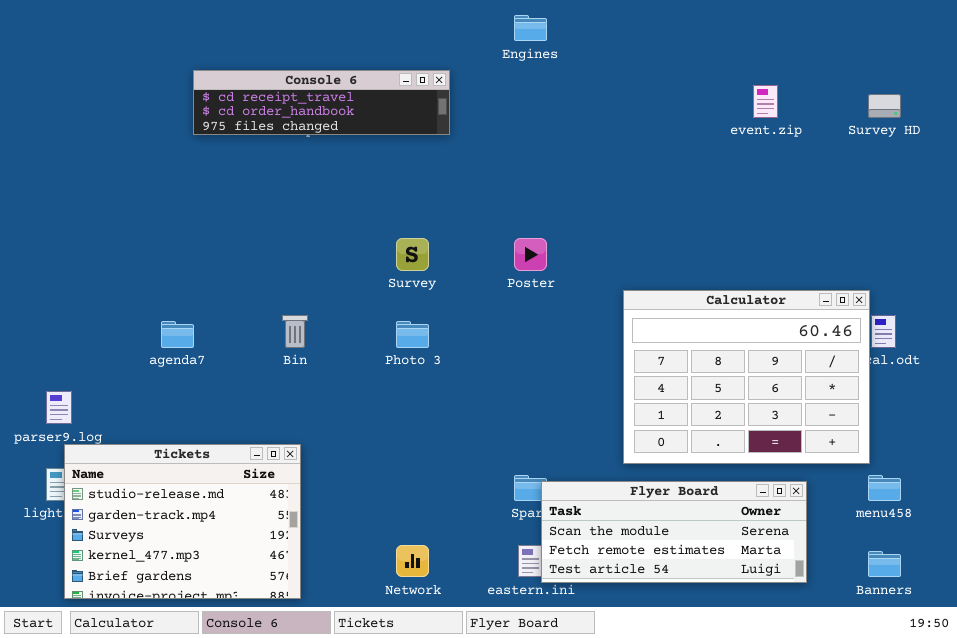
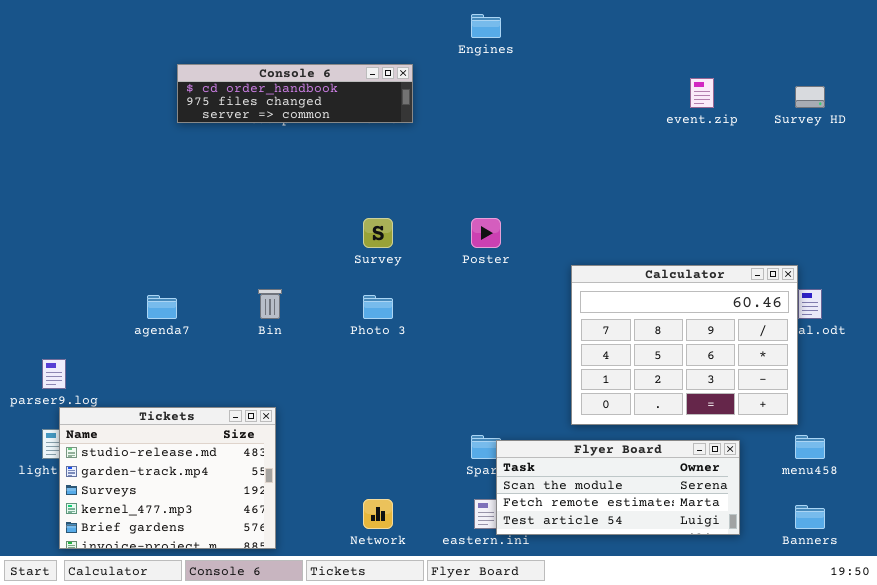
Console 6: [193,70,450,135] -> [177,64,413,123], scrolled down 1 row

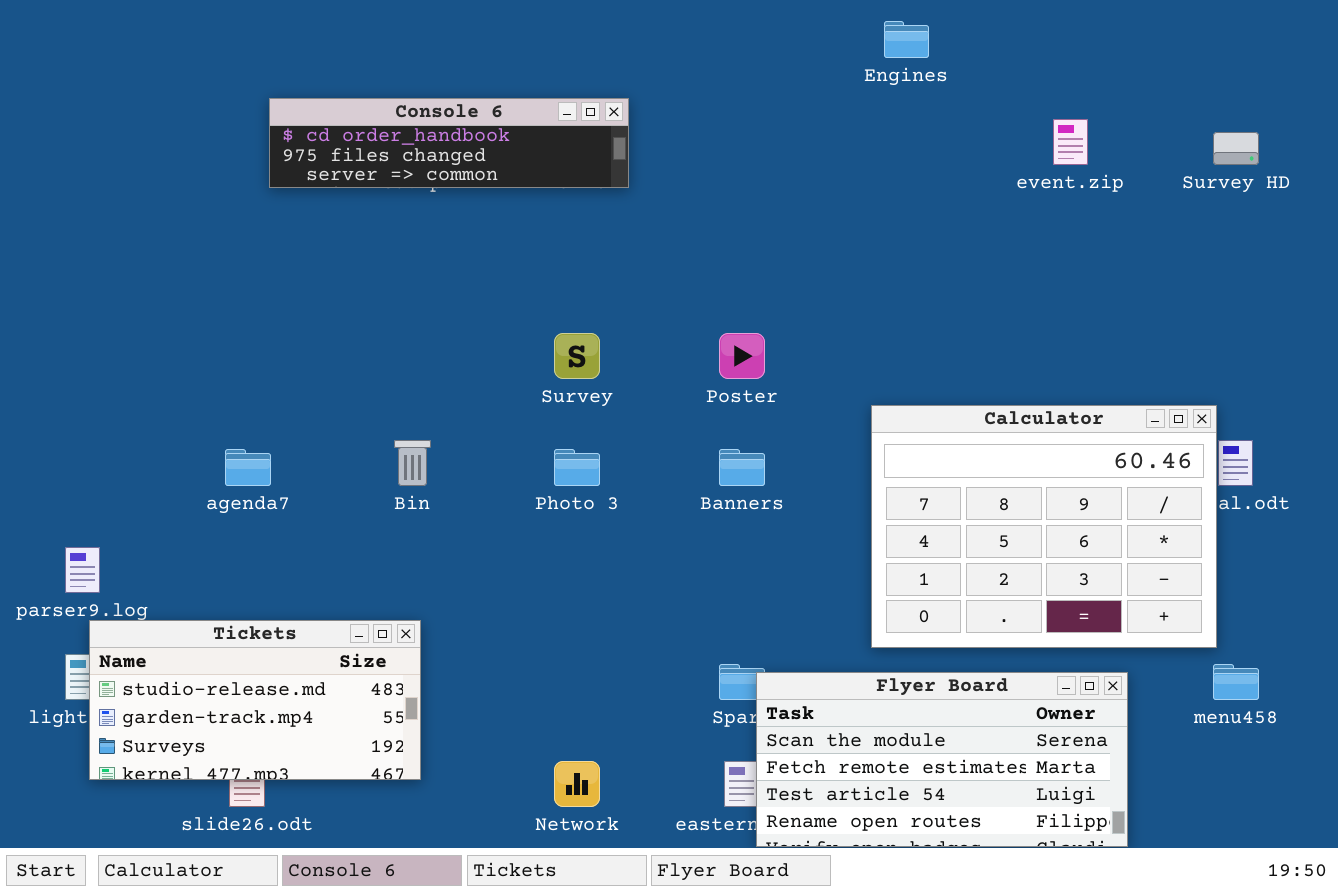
Engines: [471,14,501,38] -> [884,21,929,58], moved
Tickets: [59,407,276,549] -> [89,620,421,780], resized
Flyer Board: [496,440,740,535] -> [756,672,1128,847], resized
Banners: [795,505,825,529] -> [719,449,765,486], moved

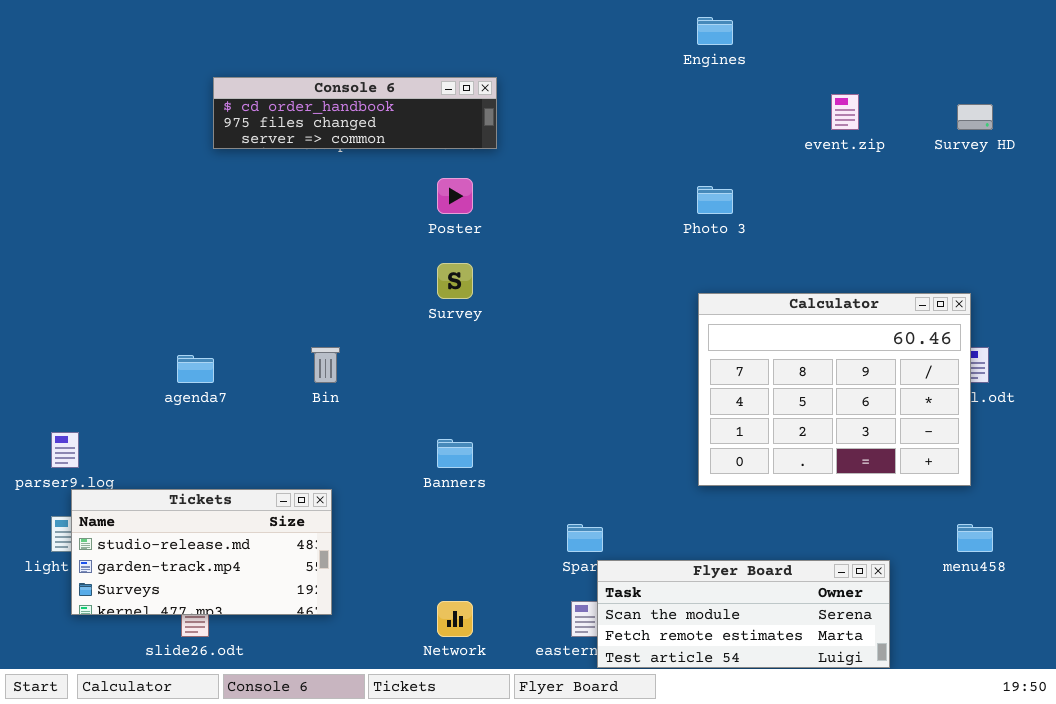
Poster: [719,333,765,379] -> [437,178,473,214], moved
Calculator: [871,405,1217,648] -> [698,293,971,486], moved
Photo 3: [554,449,600,486] -> [697,186,733,214], moved
Banners: [719,449,765,486] -> [437,439,473,468], moved
Flyer Board: [756,672,1128,847] -> [597,560,890,668], resized

